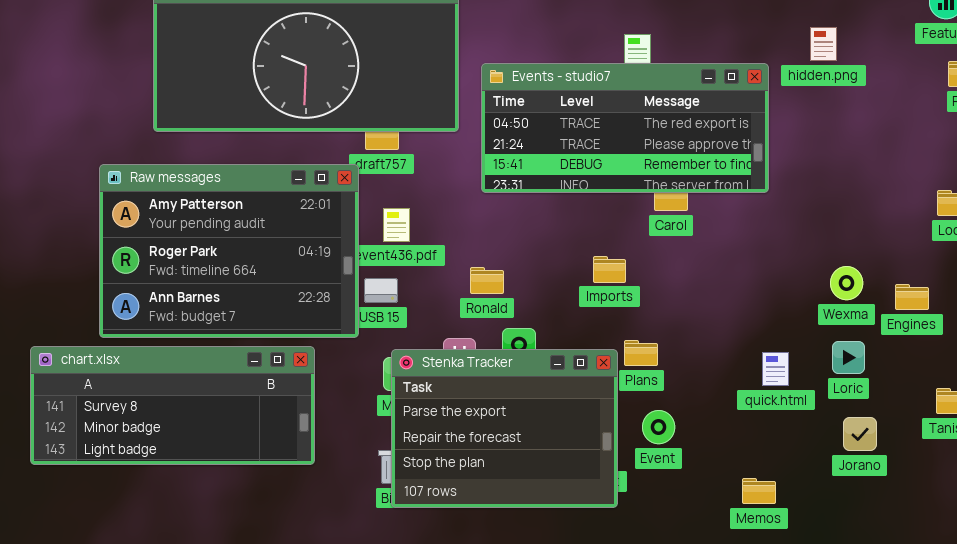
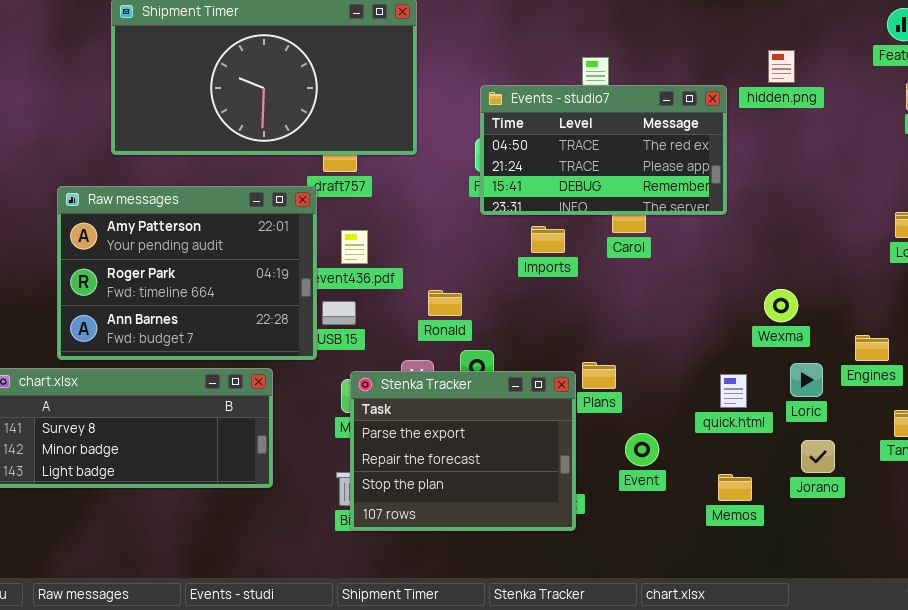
Events - studio7: [481,63,769,193] -> [480,85,727,215], resized
Imports: [593,256,626,283] -> [531,226,565,253], moved
Wexma: [830,266,863,300] -> [764,289,798,322], moved
Engines: [895,284,929,310] -> [855,335,889,361], moved
Event: [642,410,675,444] -> [625,433,659,466], moved
Memos: [742,478,776,504] -> [718,474,752,501], moved

